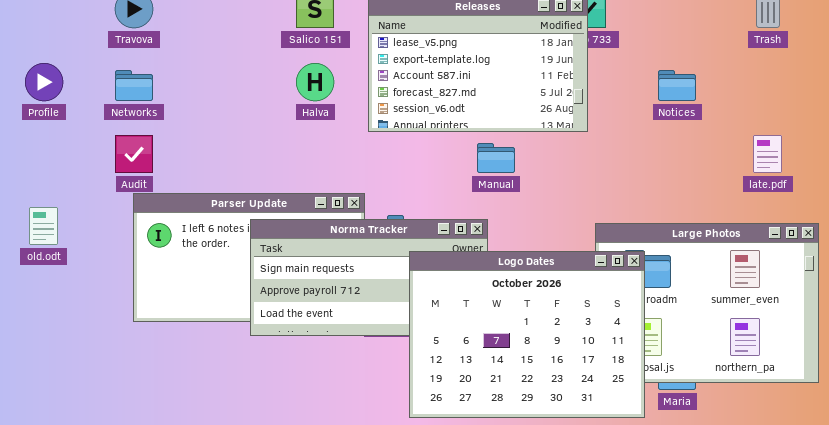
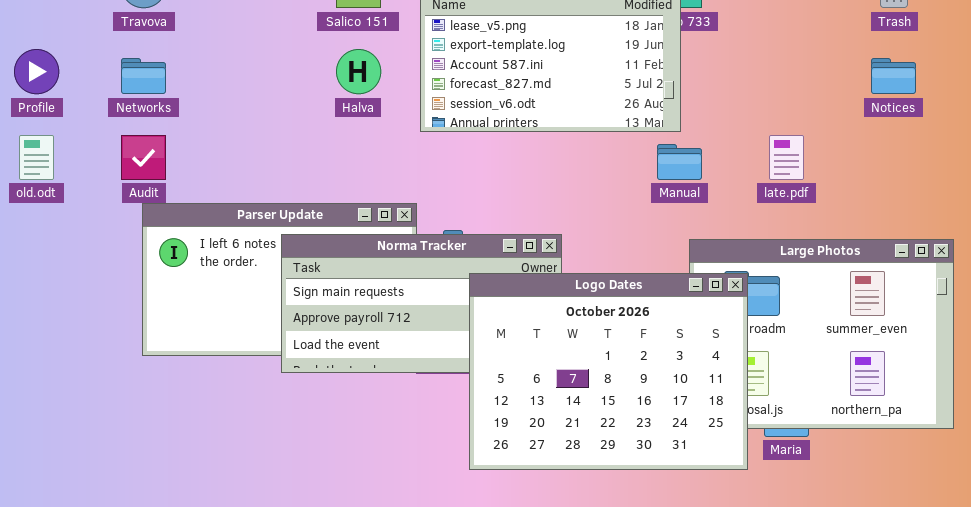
Notices: [658,70,696,101] -> [871,58,916,94], moved
late.pdf: [753,135,782,173] -> [769,135,804,180], moved
Manual: [477,143,515,173] -> [657,144,702,180], moved
old.odt: [29,207,58,245] -> [19,135,54,180], moved

